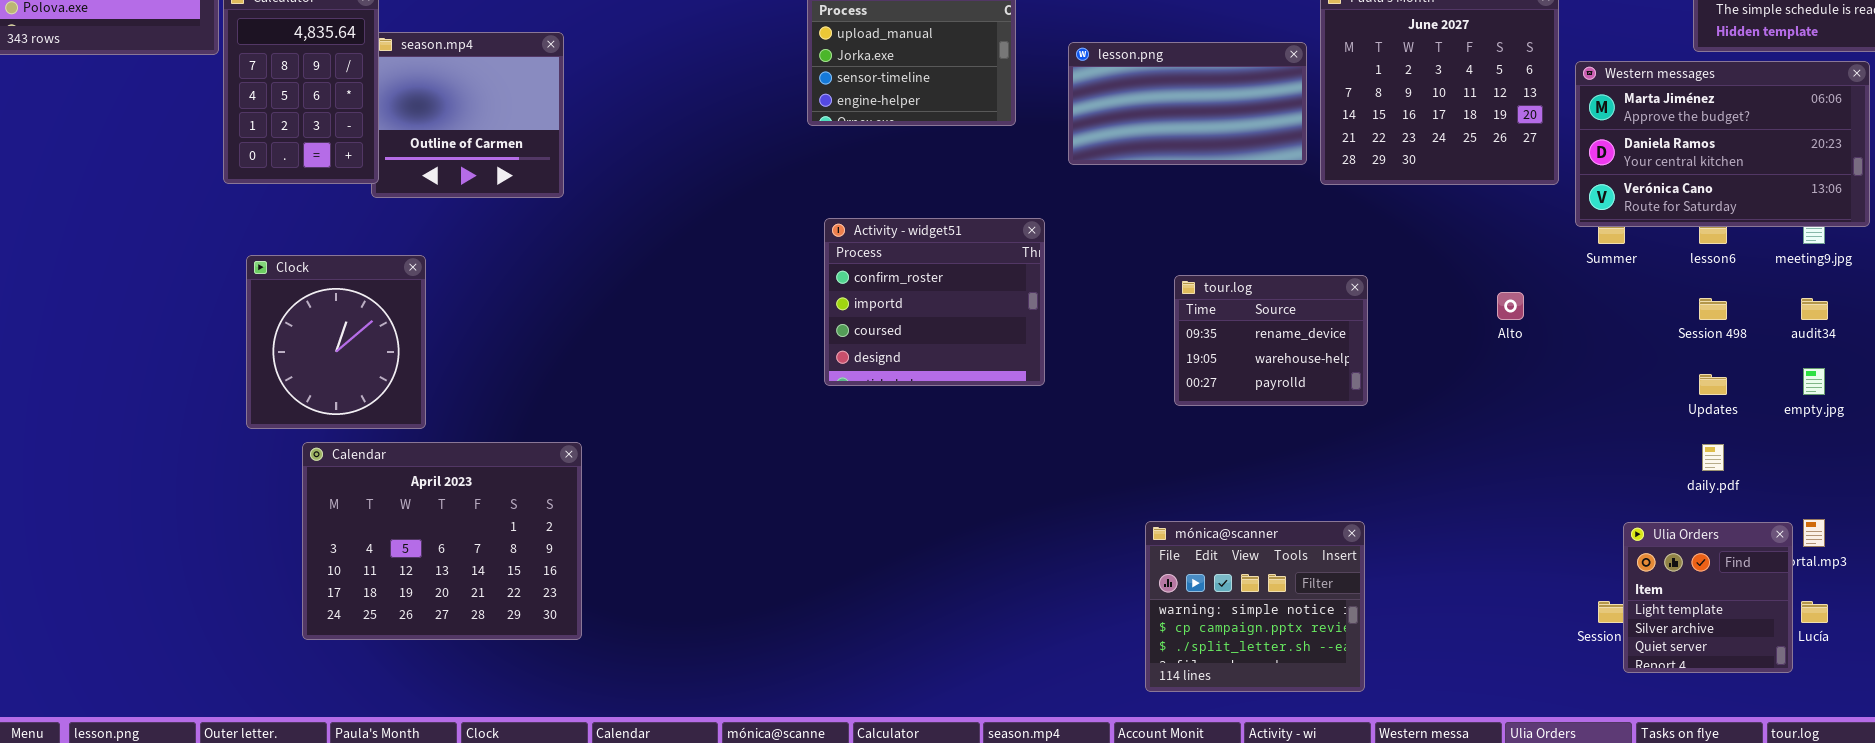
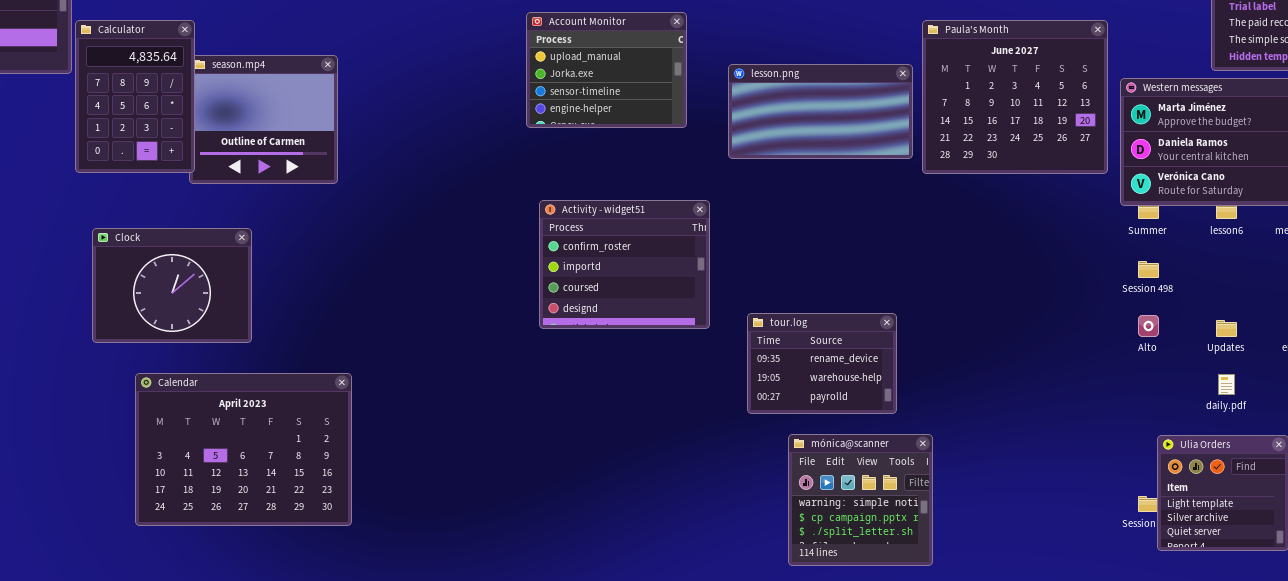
Clock: [246,255,426,429] -> [92,228,252,343], resized
tour.log: [1174,275,1368,406] -> [747,313,897,414], moved
Alto: [1497,292,1524,320] -> [1138,315,1159,337], moved
Session 498: [1699,298,1727,320] -> [1138,261,1159,278], moved
mónica@scanner: [1145,521,1365,692] -> [788,434,933,566], resized

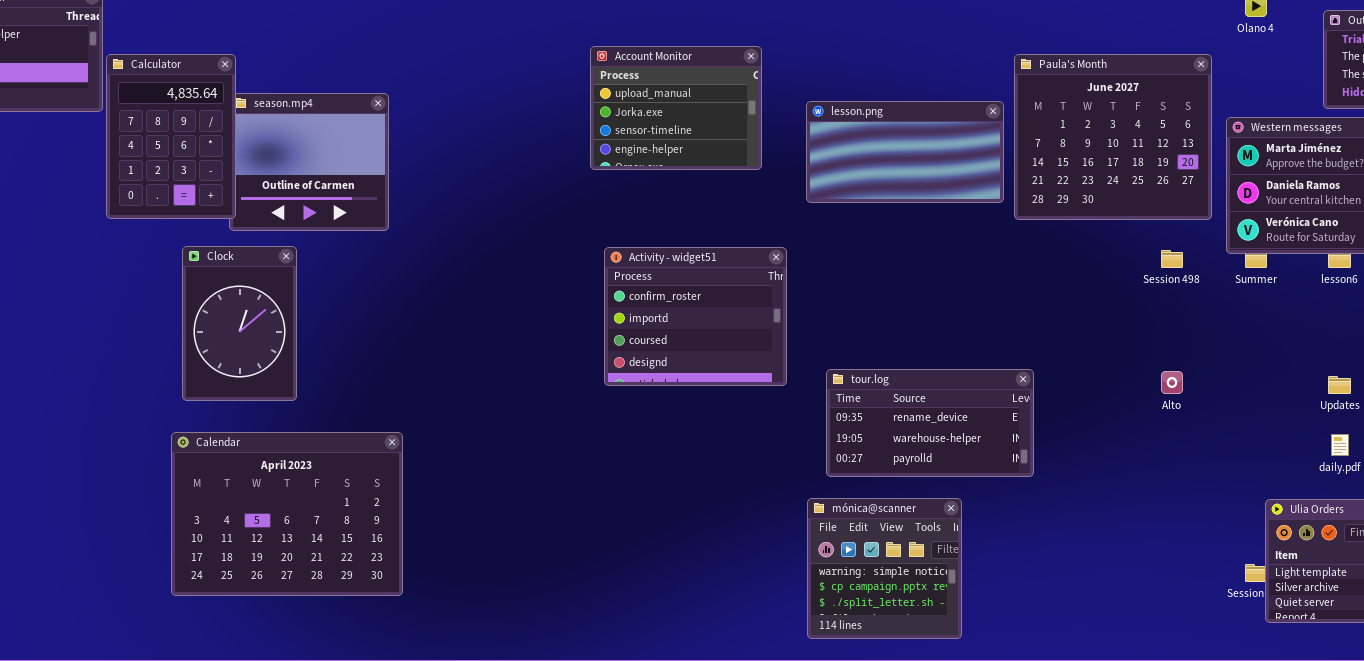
Clock: [92,228,252,343] -> [182,246,297,401], resized
Session 498: [1138,261,1159,278] -> [1161,250,1183,268], moved
tour.log: [747,313,897,414] -> [826,369,1034,477], resized
Alto: [1138,315,1159,337] -> [1161,371,1183,394], moved
mónica@scanner: [788,434,933,566] -> [807,498,962,639], moved

